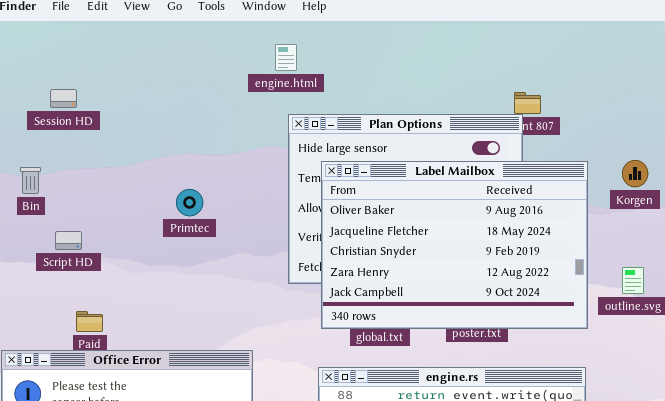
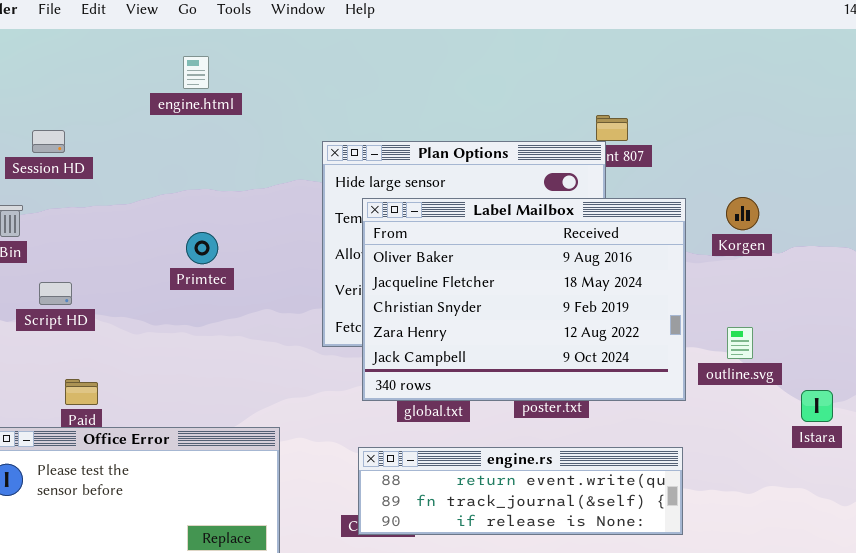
engine.html: [275,44,297,71] -> [183,56,209,89], moved
Session HD: [50,89,77,108] -> [32,130,65,153], moved

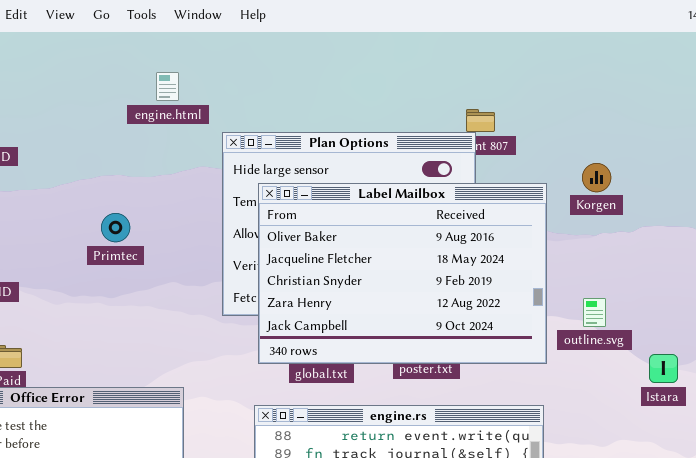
engine.html: [183,56,209,89] -> [156,72,179,101], moved
Korgen: [726,197,759,230] -> [582,163,611,192], moved

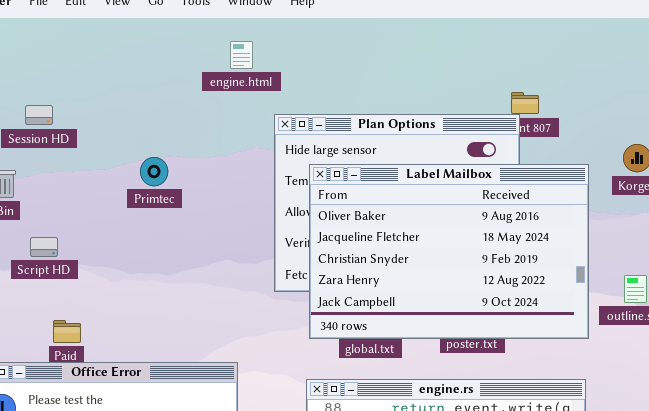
engine.html: [156,72,179,101] -> [230,41,253,69], moved
Primtec: [101,213,130,242] -> [140,157,168,186], moved

